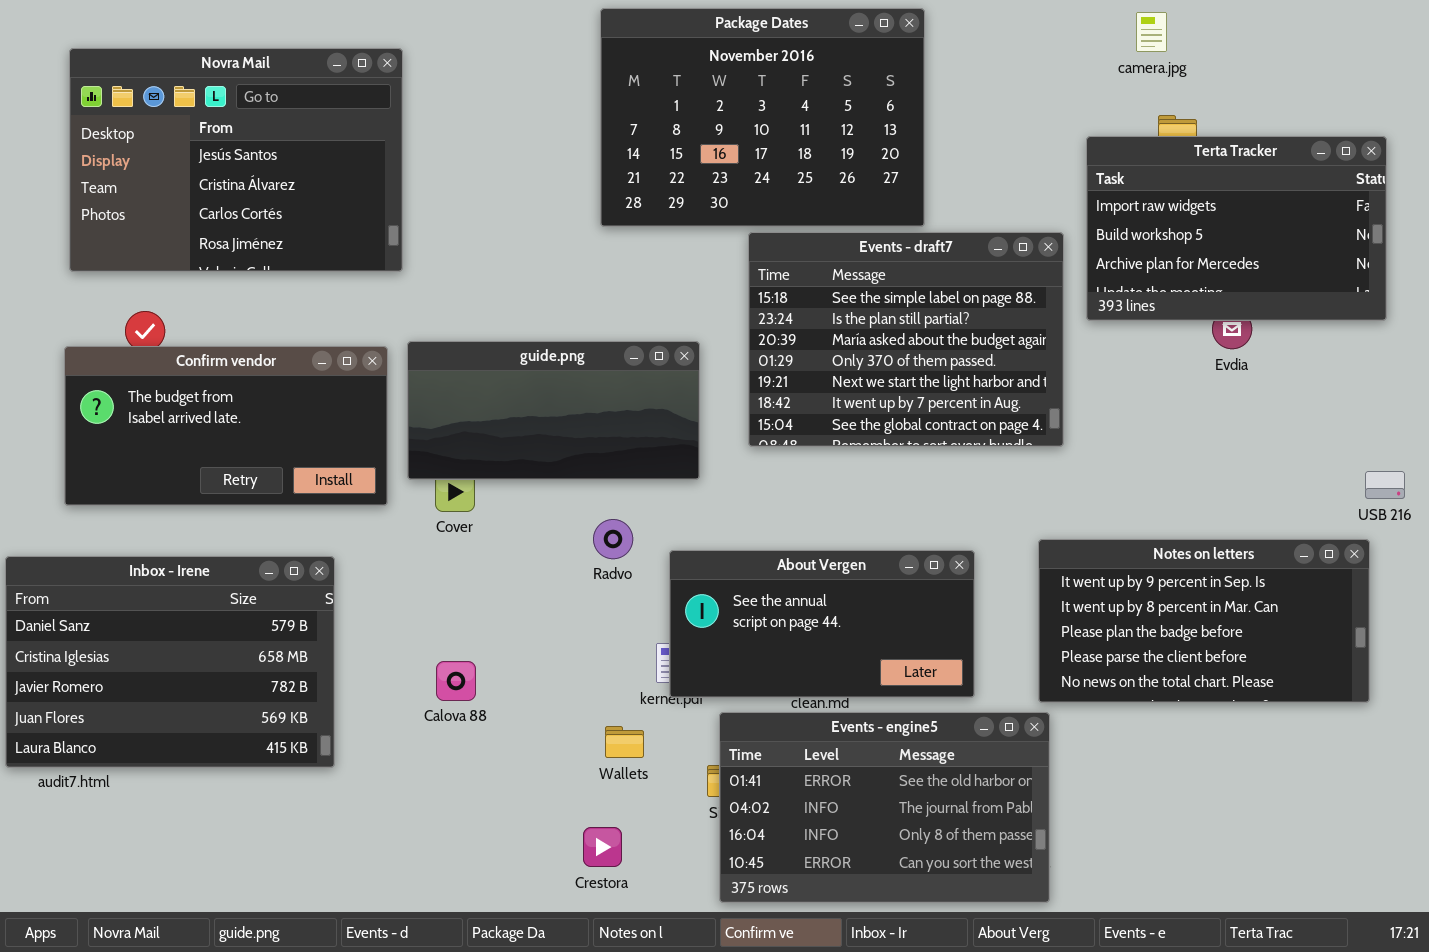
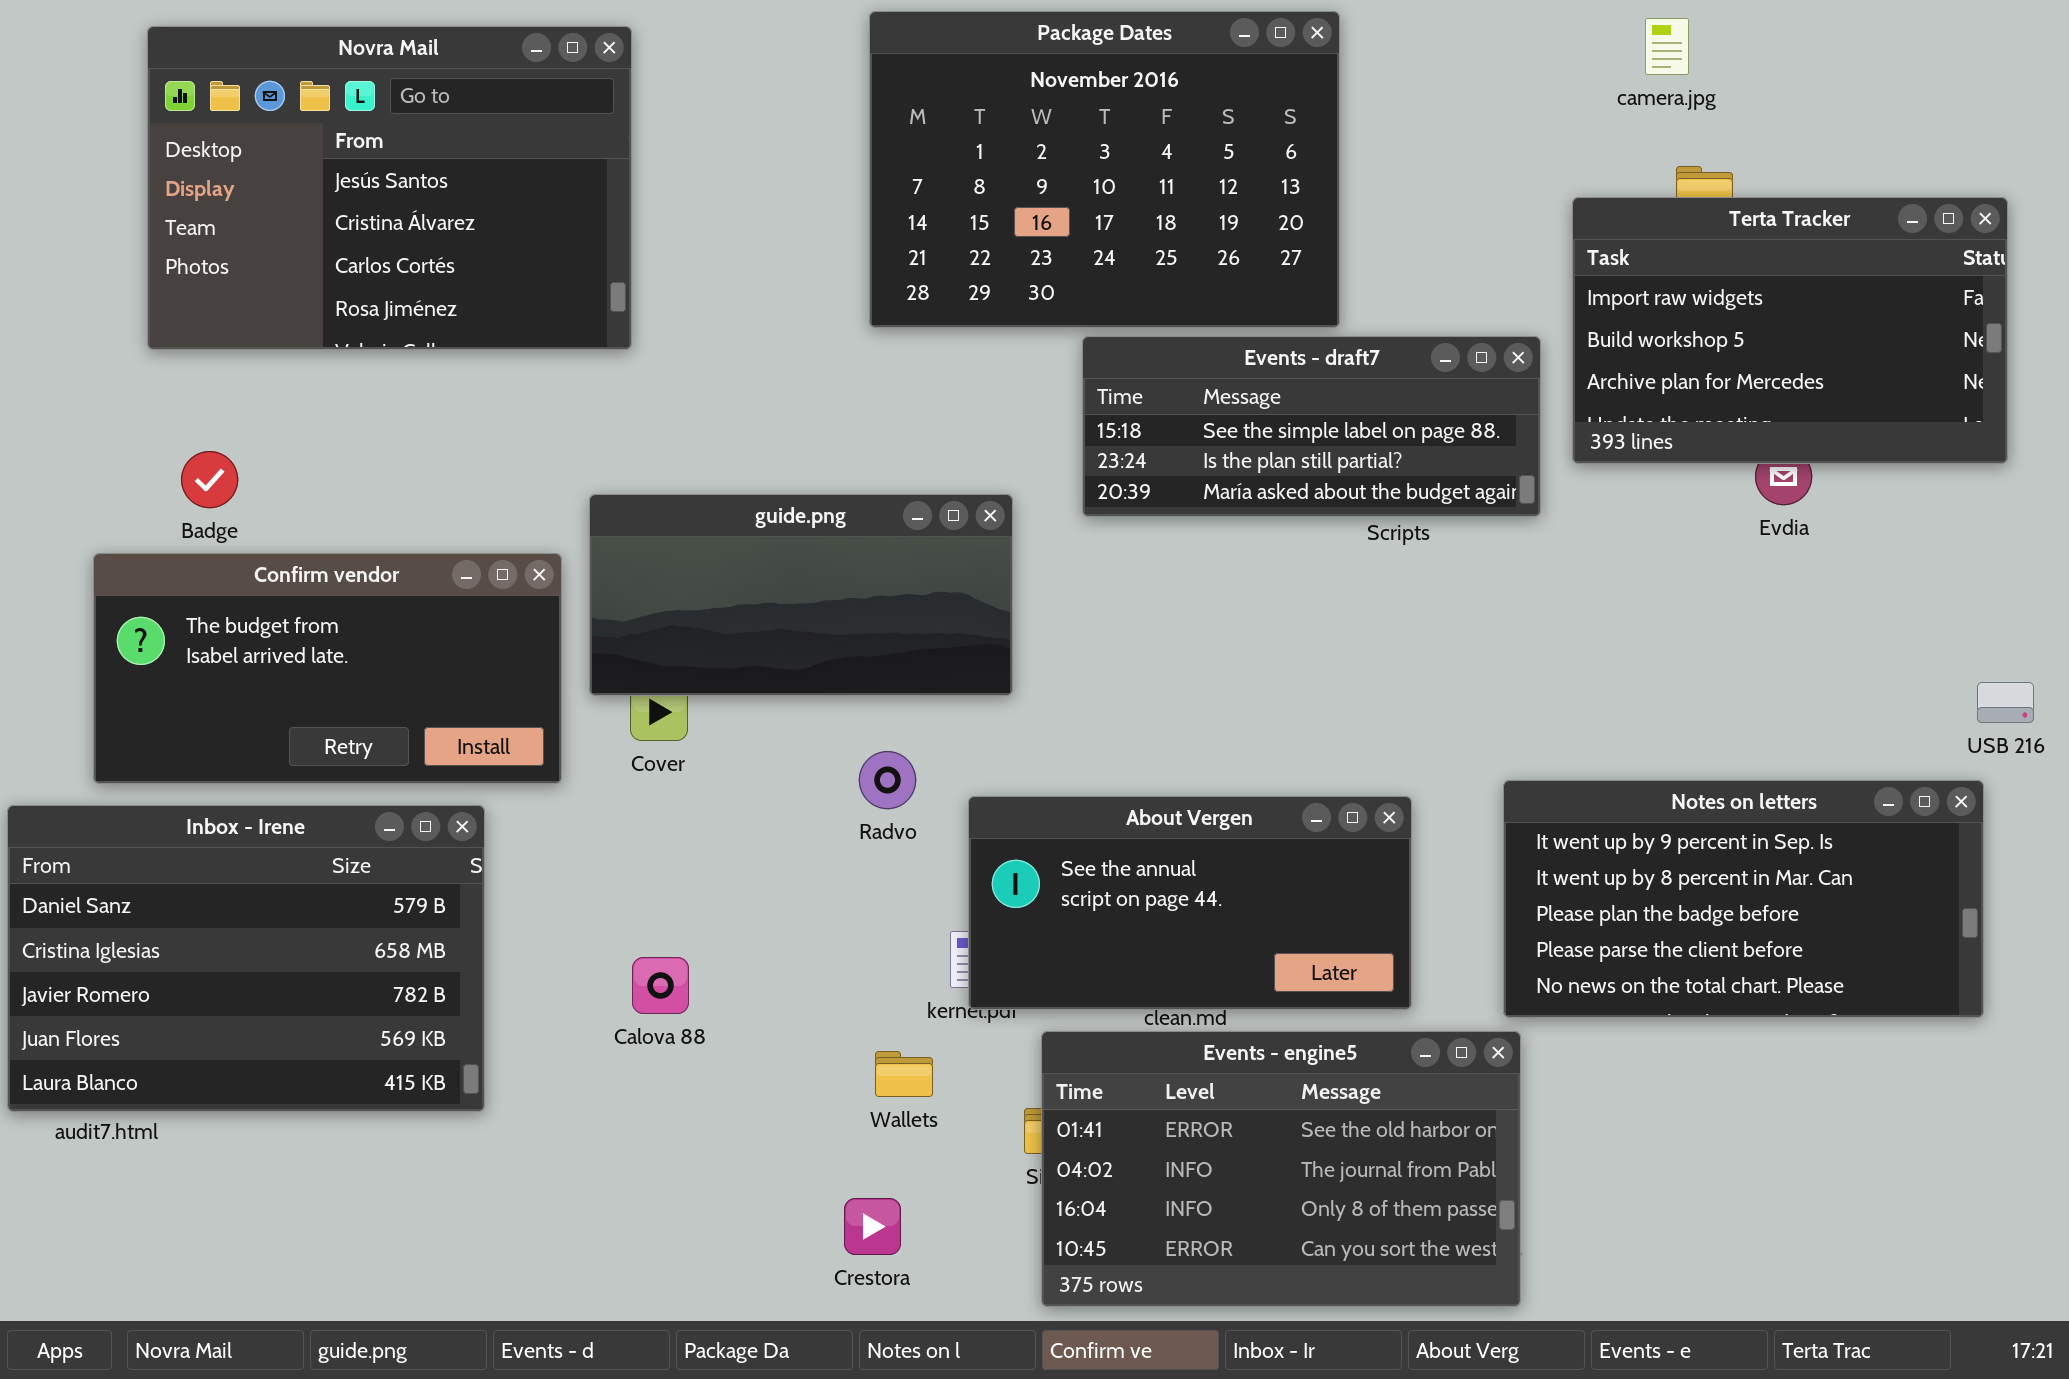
Novra Mail: [69,48,403,272] -> [147,26,632,350], moved
Events - draft7: [748,232,1064,447] -> [1082,336,1541,517], resized
Confirm vendor: [64,346,388,506] -> [93,553,562,784], moved

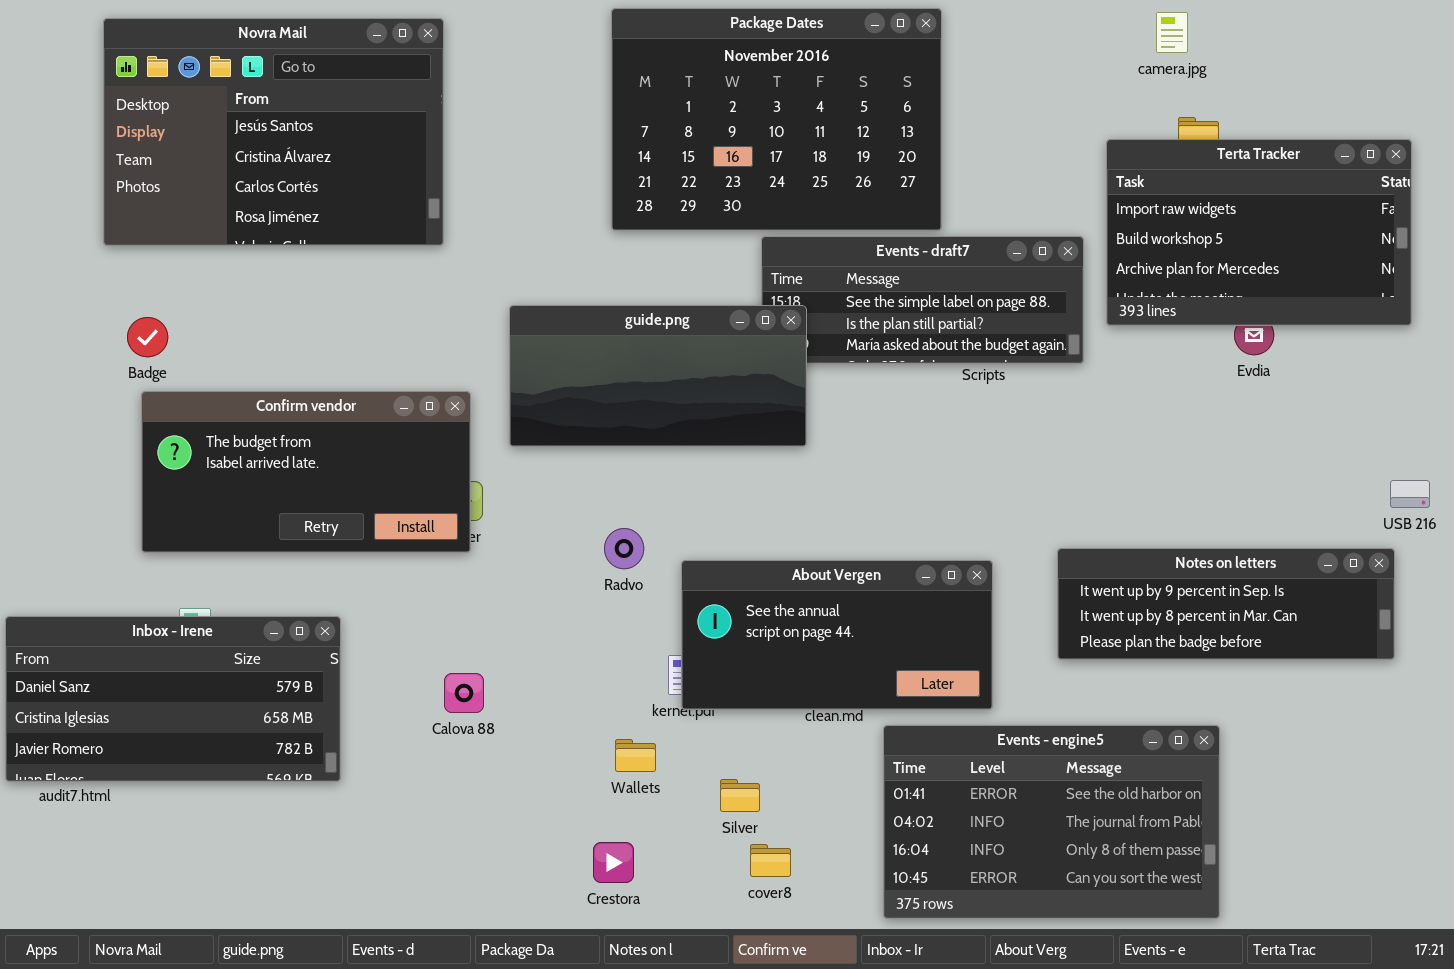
guide.png: [589,494,1013,696] -> [509,305,807,447], moved
Confirm vendor: [93,553,562,784] -> [141,391,471,553], moved
Notes on letters: [1503,780,1984,1018] -> [1057,548,1395,660], resized
Inbox - Irene: [7,805,485,1112] -> [5,616,341,782], resized
Events - engine5: [1041,1031,1521,1307] -> [883,725,1220,919], moved

